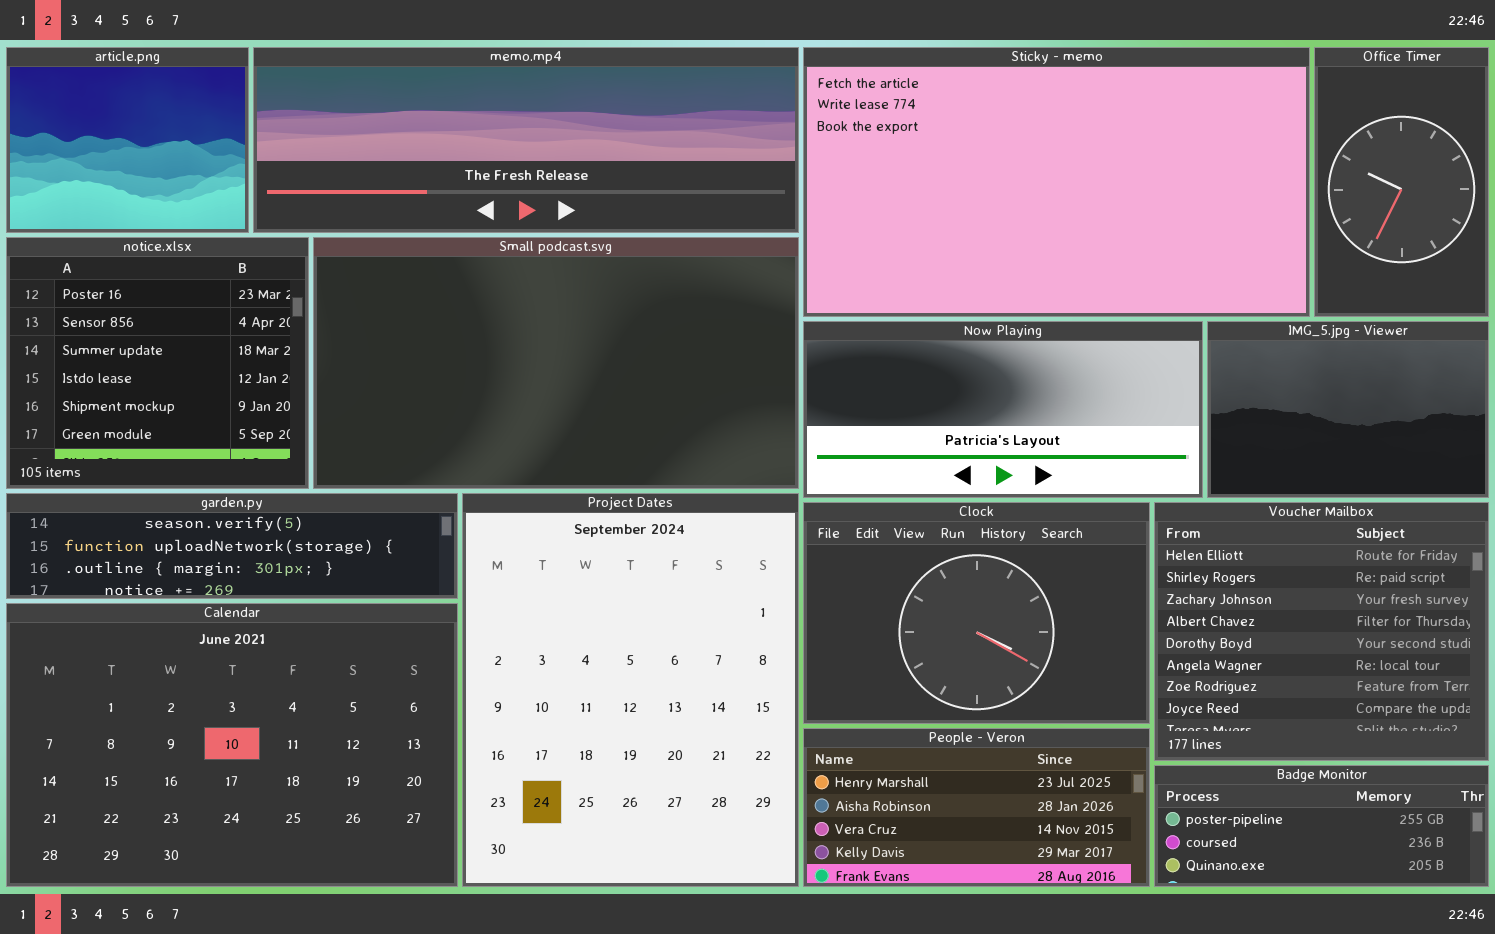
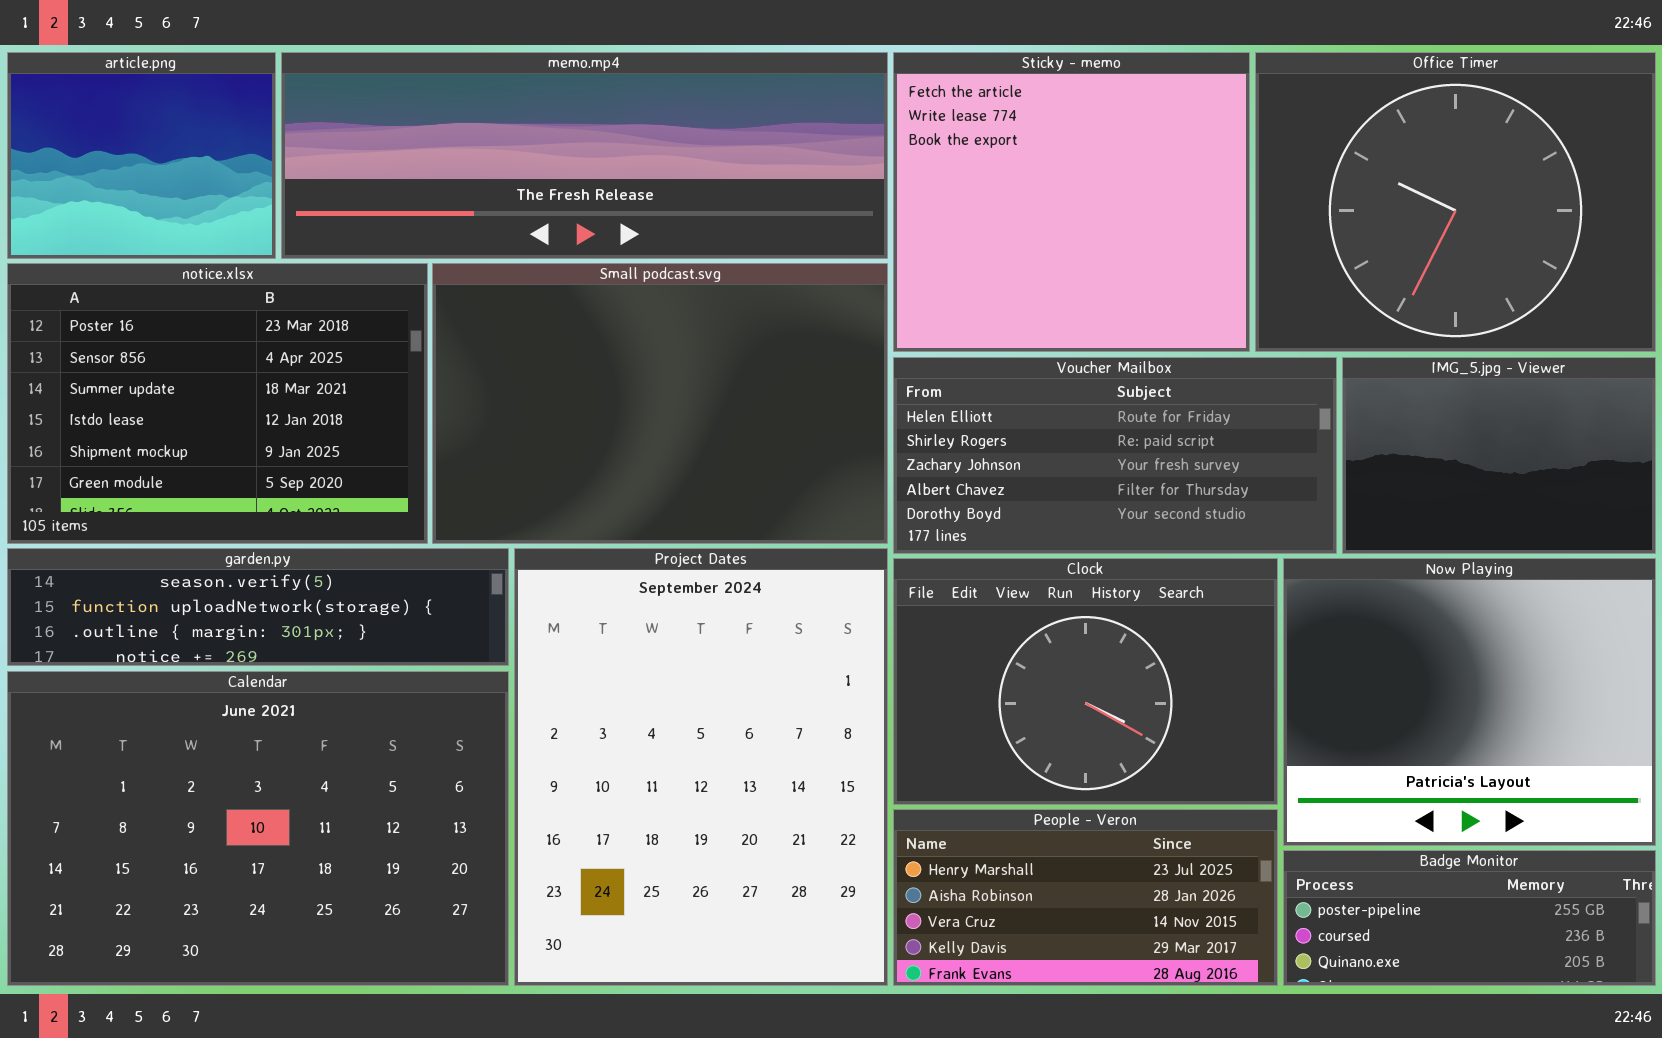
Sticky - memo: [803,47,1310,317] -> [893,52,1250,352], resized
Office Timer: [1314,47,1489,317] -> [1255,52,1656,352], resized
notice.xlsx: [6,237,309,489] -> [7,263,428,544], resized
Small podcast.svg: [313,237,799,489] -> [432,263,888,544], resized
Now Playing: [803,321,1203,498] -> [1283,558,1656,846], moved, resized
Voucher Mailbox: [1154,502,1489,761] -> [893,357,1337,554], moved, resized

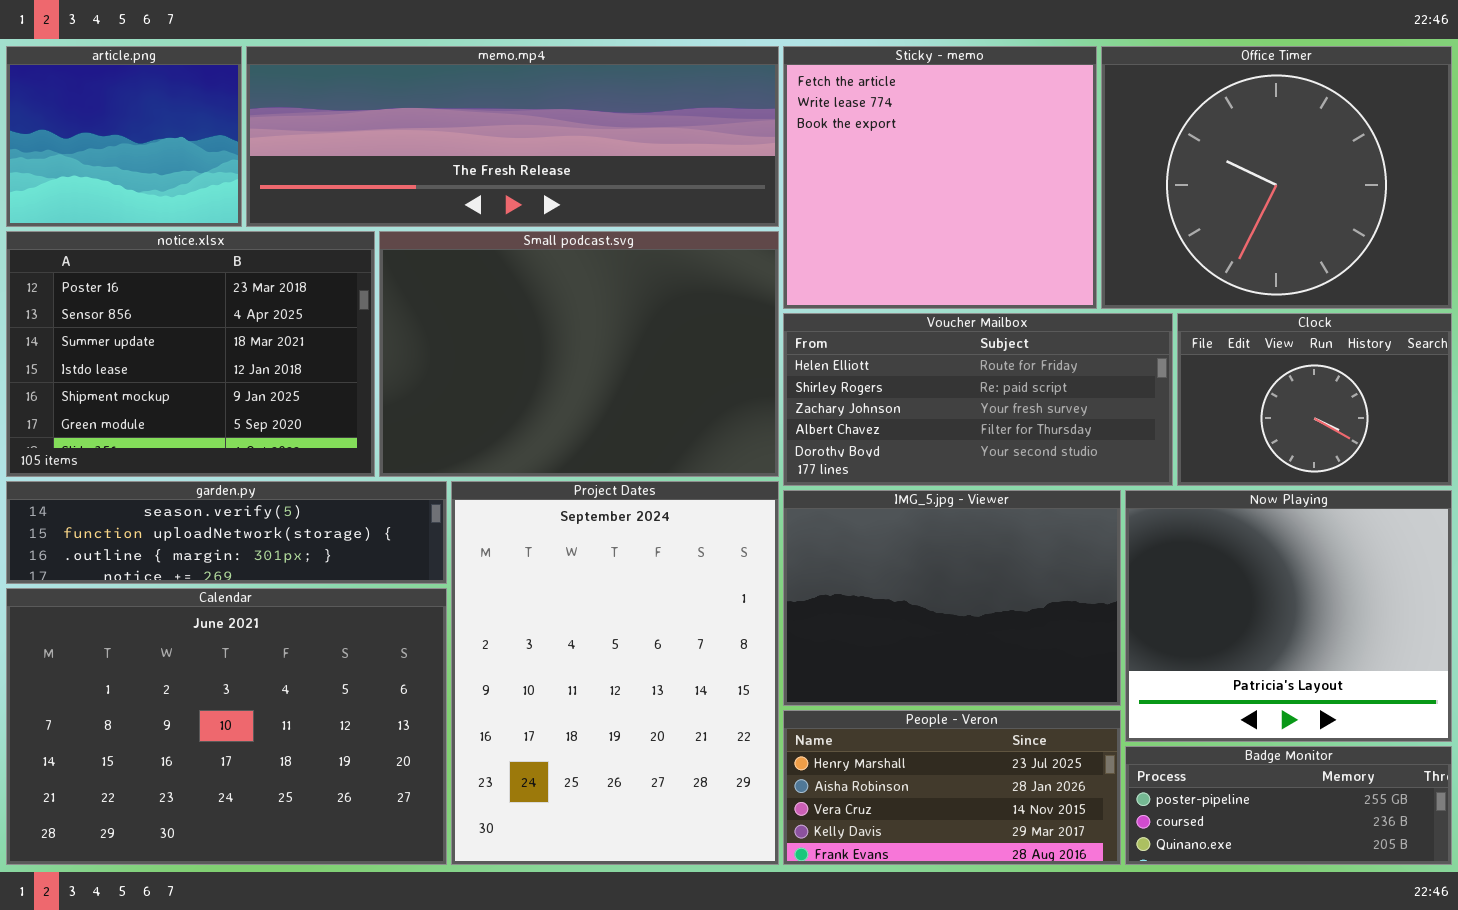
IMG_5.jpg - Viewer: [1342,357,1656,554] -> [783,490,1121,706], moved, resized
Clock: [893,558,1278,805] -> [1177,313,1452,486], moved, resized

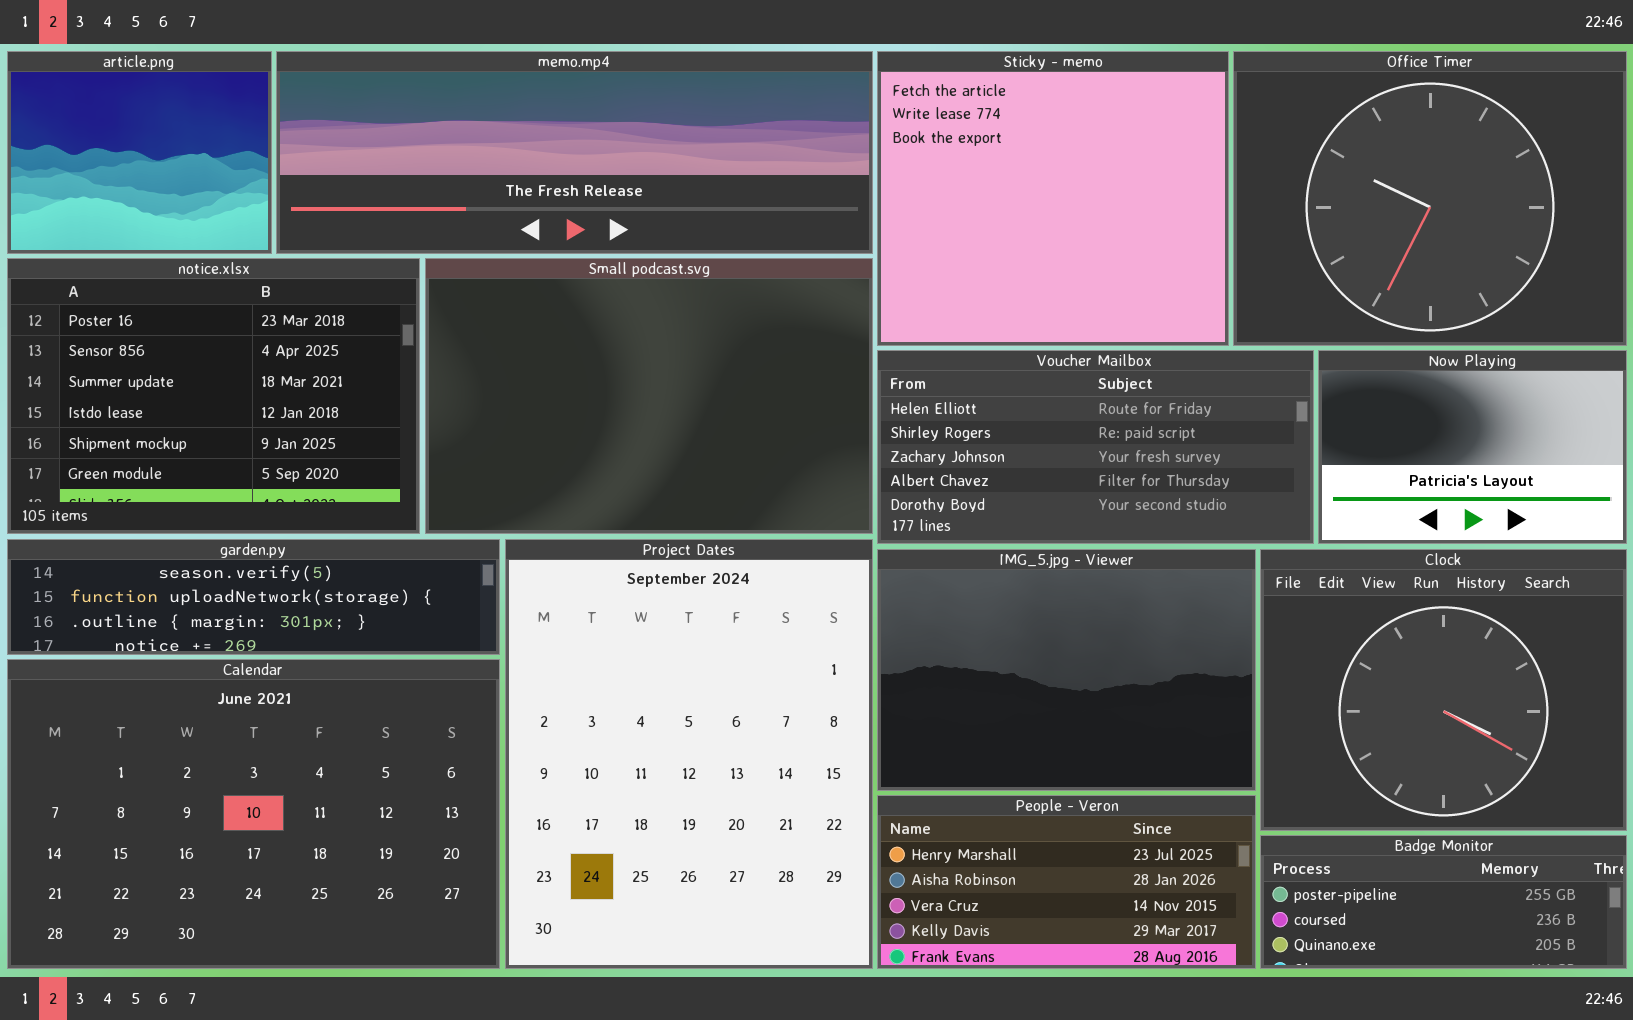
Clock: [1177,313,1452,486] -> [1260,549,1627,831], moved, resized
Now Playing: [1125,490,1452,742] -> [1318,350,1627,544], moved, resized

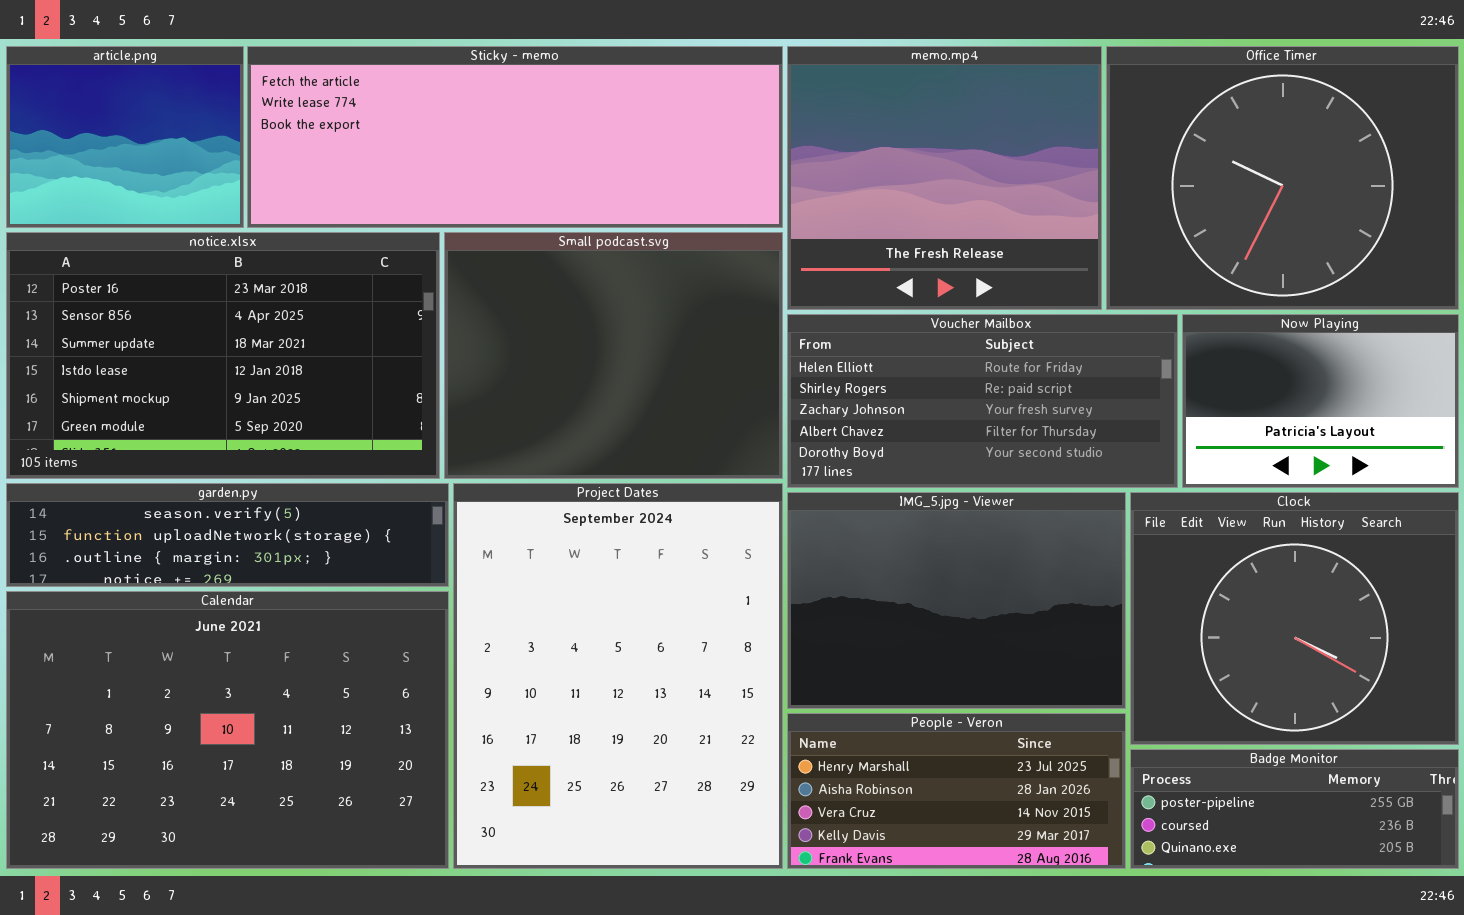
memo.mp4: [276,51,873,254] -> [787,46,1102,310], moved, resized
Sticky - memo: [877,51,1229,346] -> [247,46,783,228], moved, resized
notice.xlsx: [7,258,420,534] -> [6,232,440,479], resized
Small podcast.svg: [425,258,873,534] -> [444,232,783,479], resized

